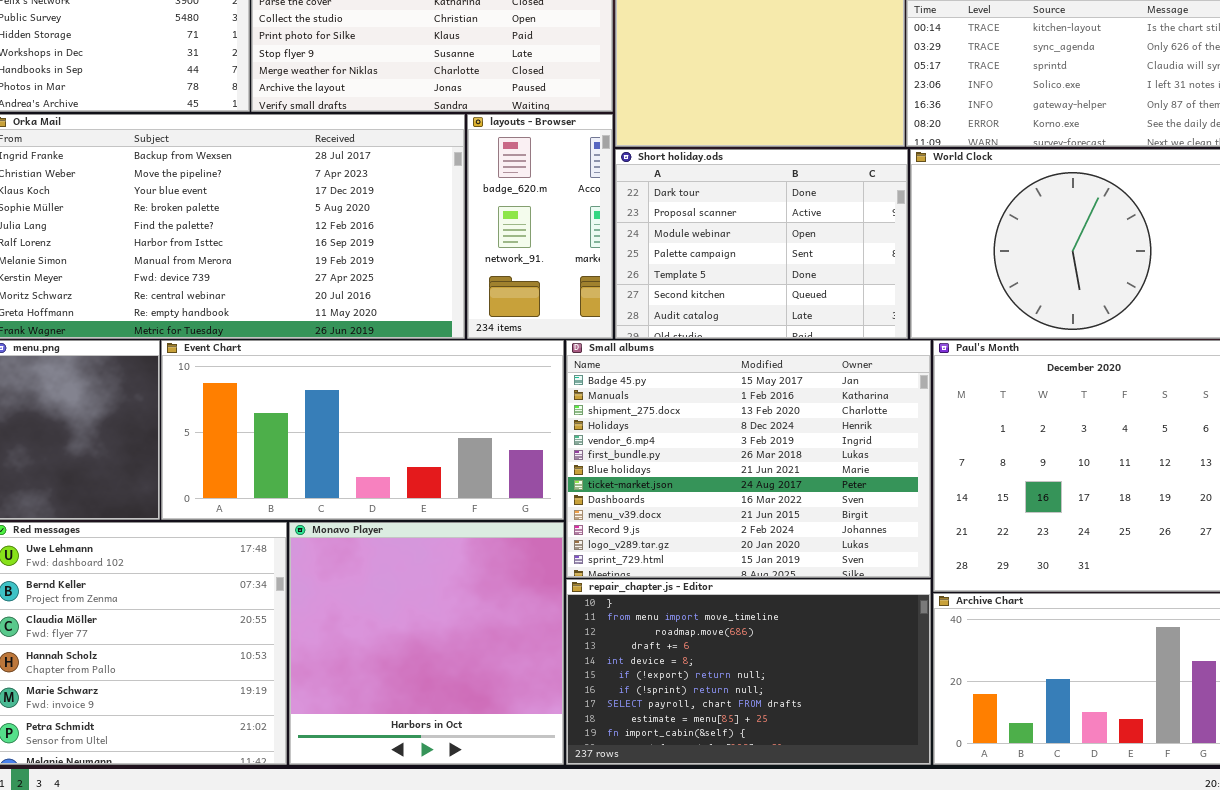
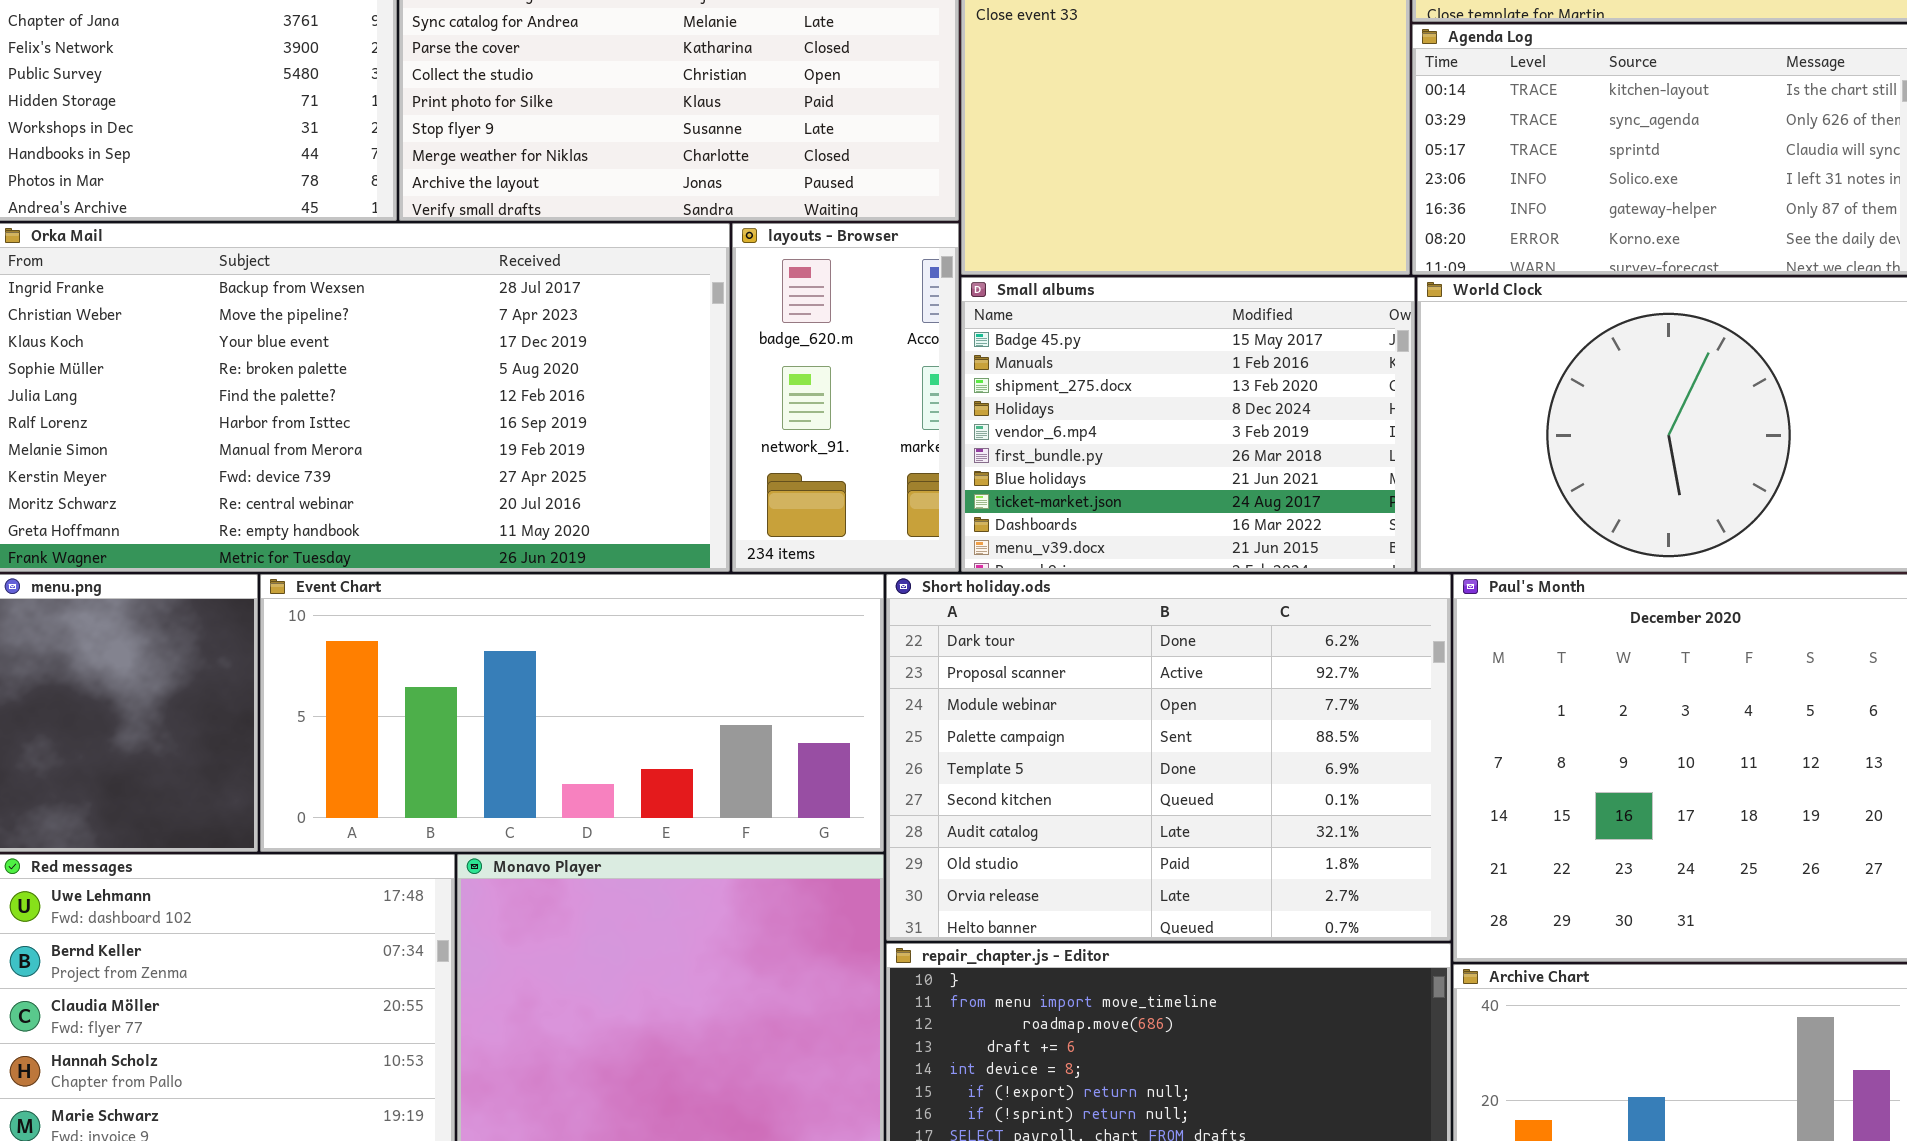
Short holiday.ods: [615,149,908,339] -> [886,574,1451,941], moved, resized
Small albums: [566,340,931,578] -> [961,277,1415,572], moved, resized

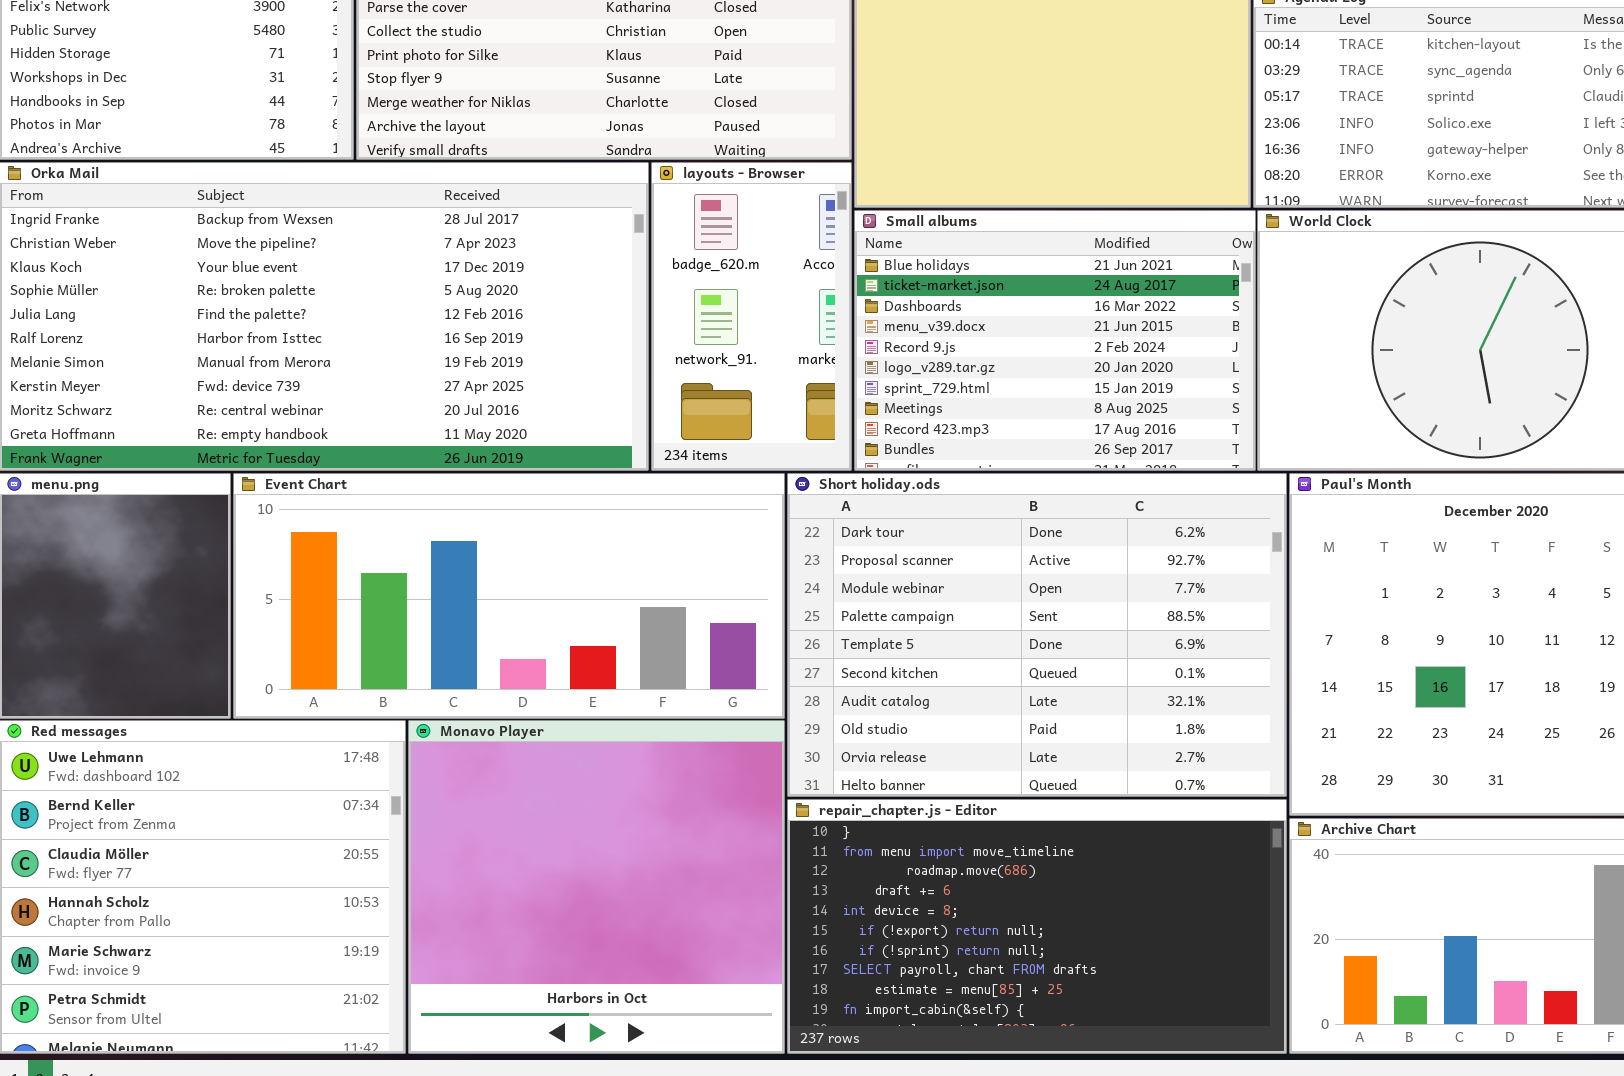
Small albums: [961,277,1415,572] -> [854,210,1256,471], scrolled down 6 rows

